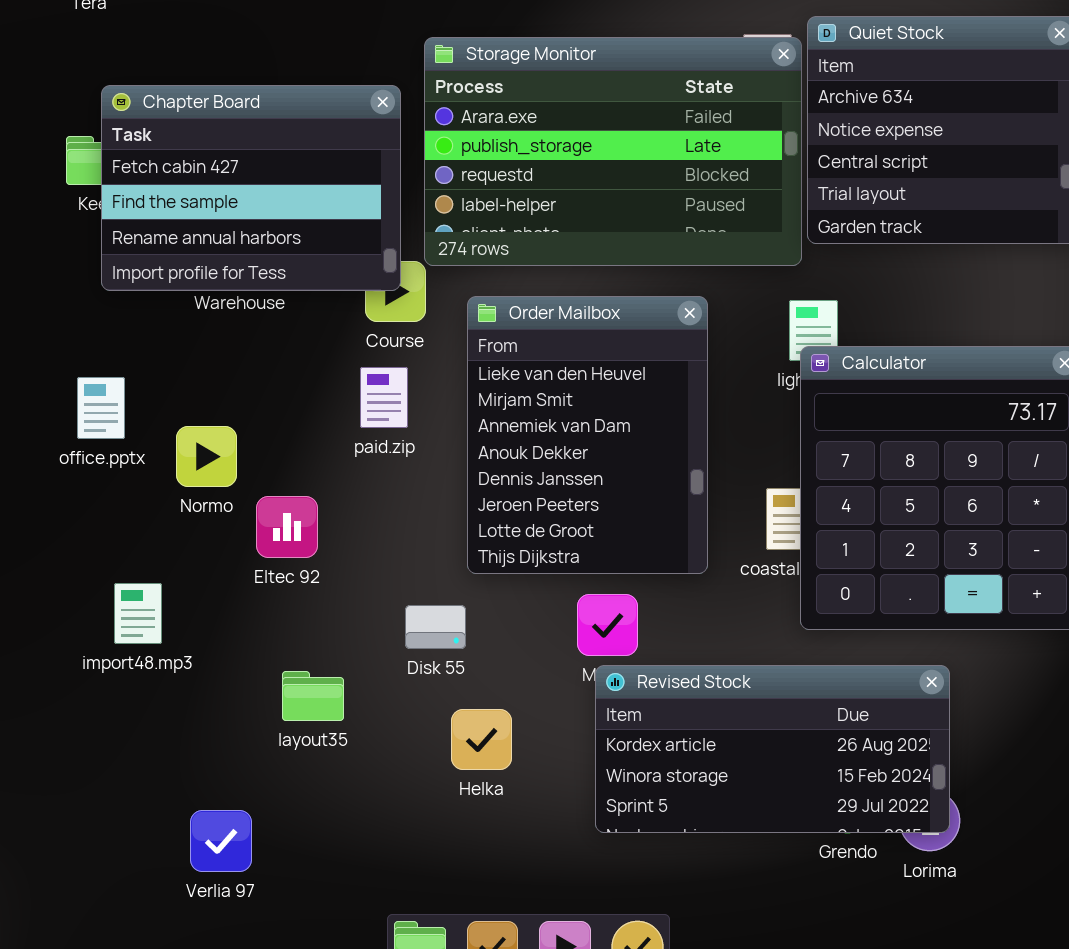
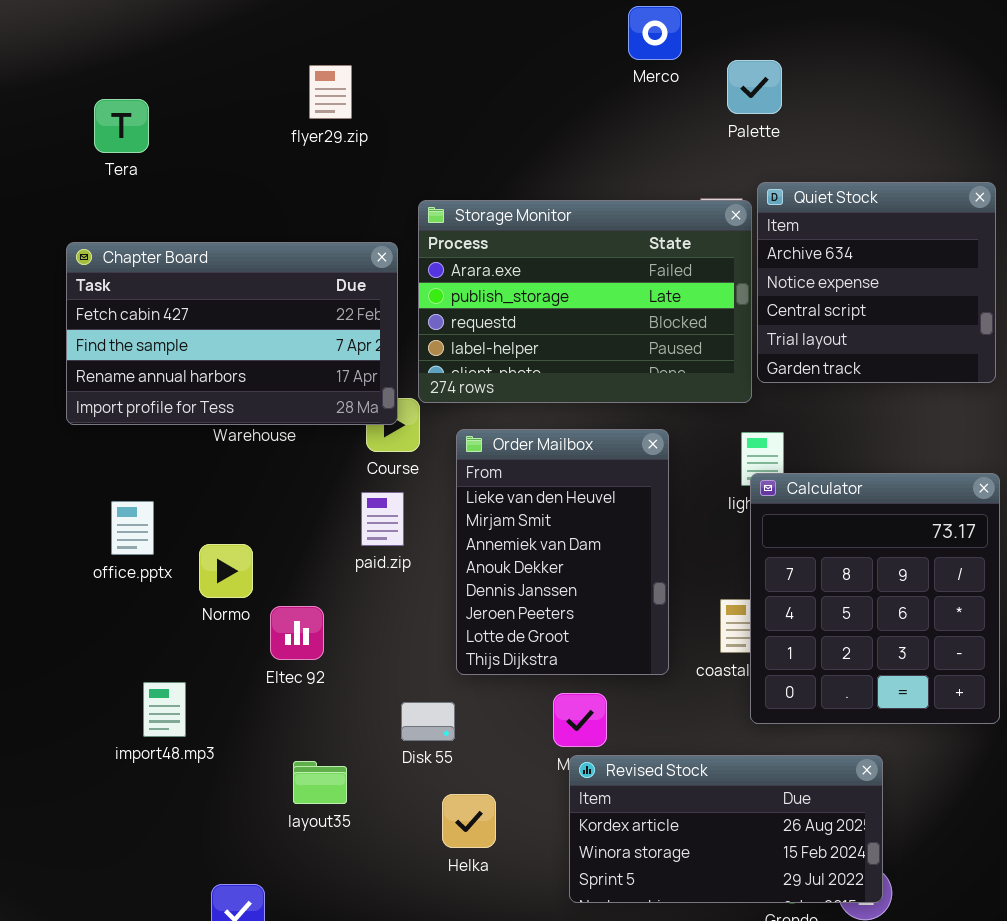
Chapter Board: [101,85,401,291] -> [66,242,398,425], resized

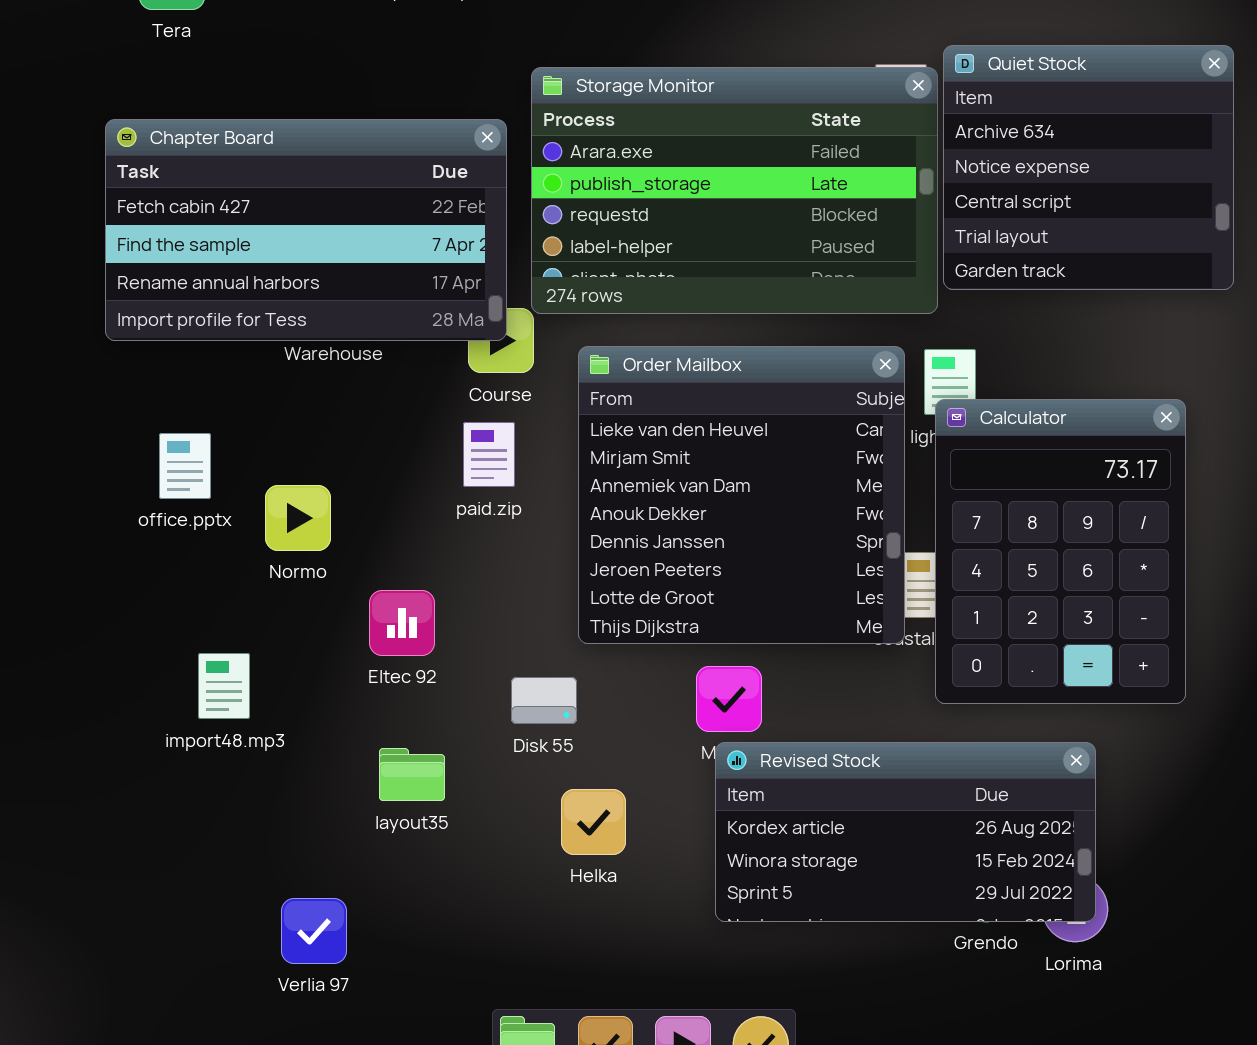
Order Mailbox: [456,429,669,675] -> [578,346,905,644], resized
Calculator: [750,473,1000,724] -> [935,399,1186,704], resized
Eltec 92: [270,606,324,660] -> [369,590,435,656], moved

